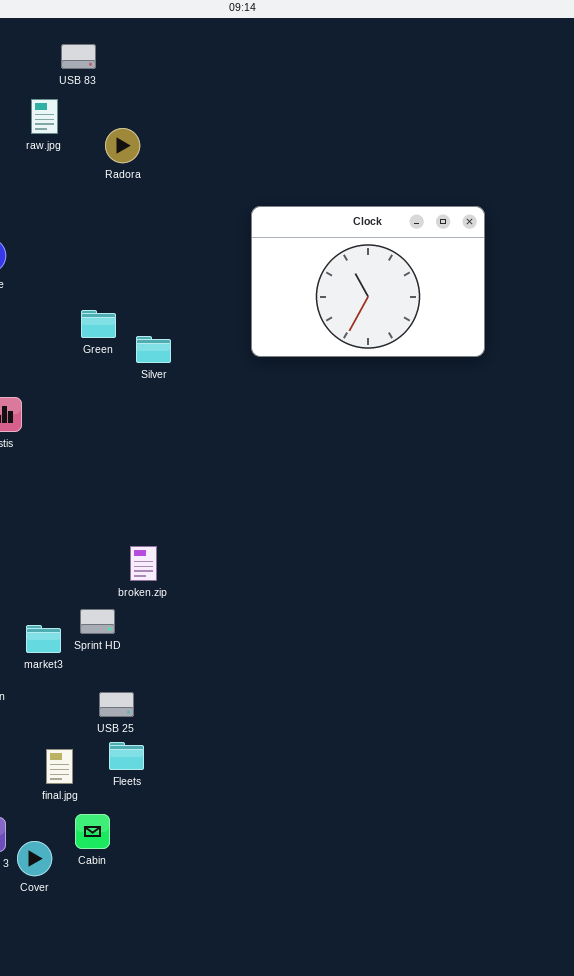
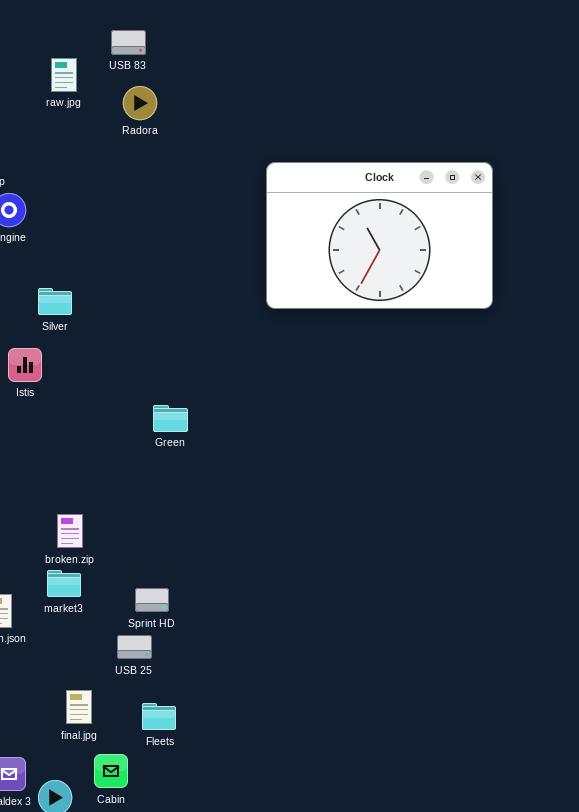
USB 83: [61,44,96,69] -> [111,30,146,55], moved
Green: [81,310,116,338] -> [153,405,188,432], moved
Silver: [136,336,171,363] -> [38,288,72,315], moved
broken.zip: [130,546,157,581] -> [57,514,83,548], moved
Sprint HD: [80,609,115,634] -> [135,588,169,612], moved
Fleets: [109,742,144,770] -> [142,703,176,730], moved

